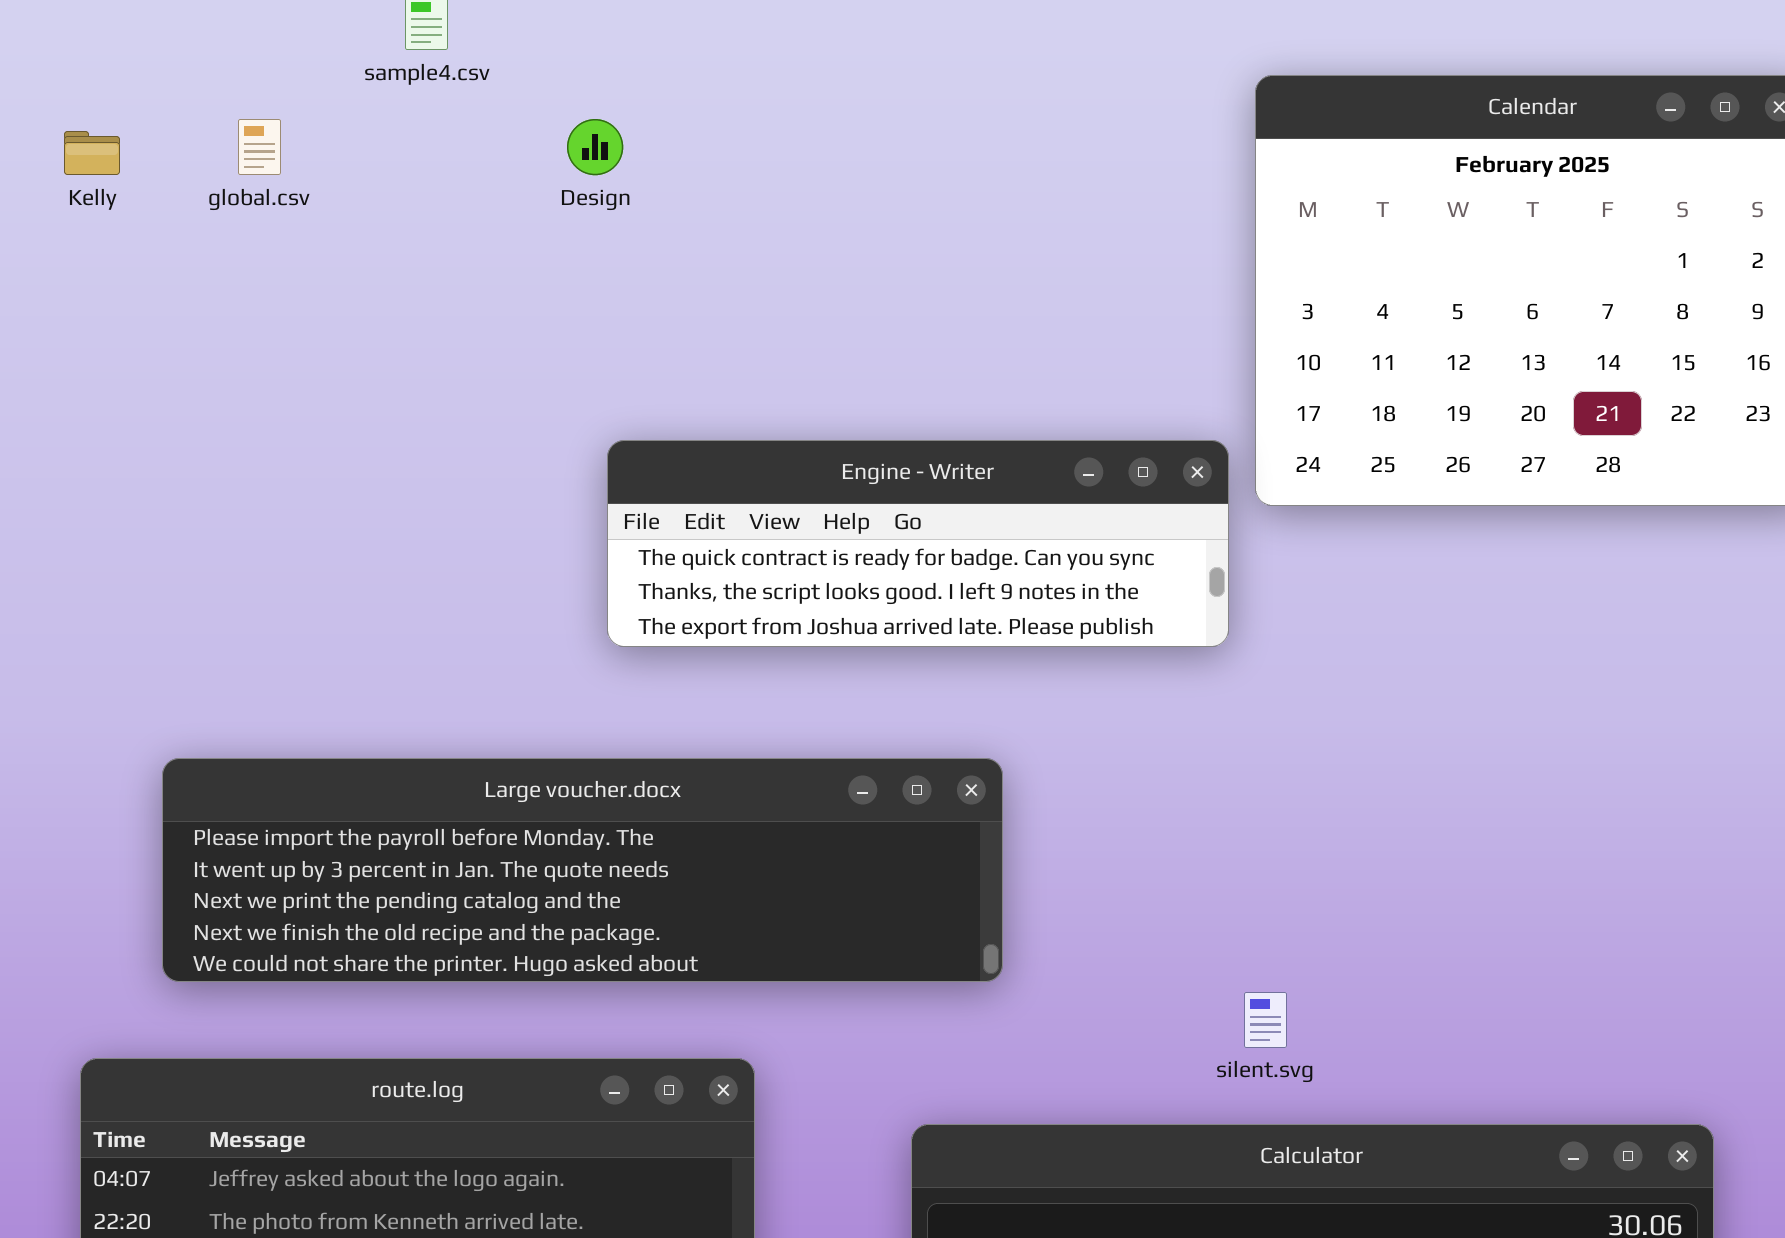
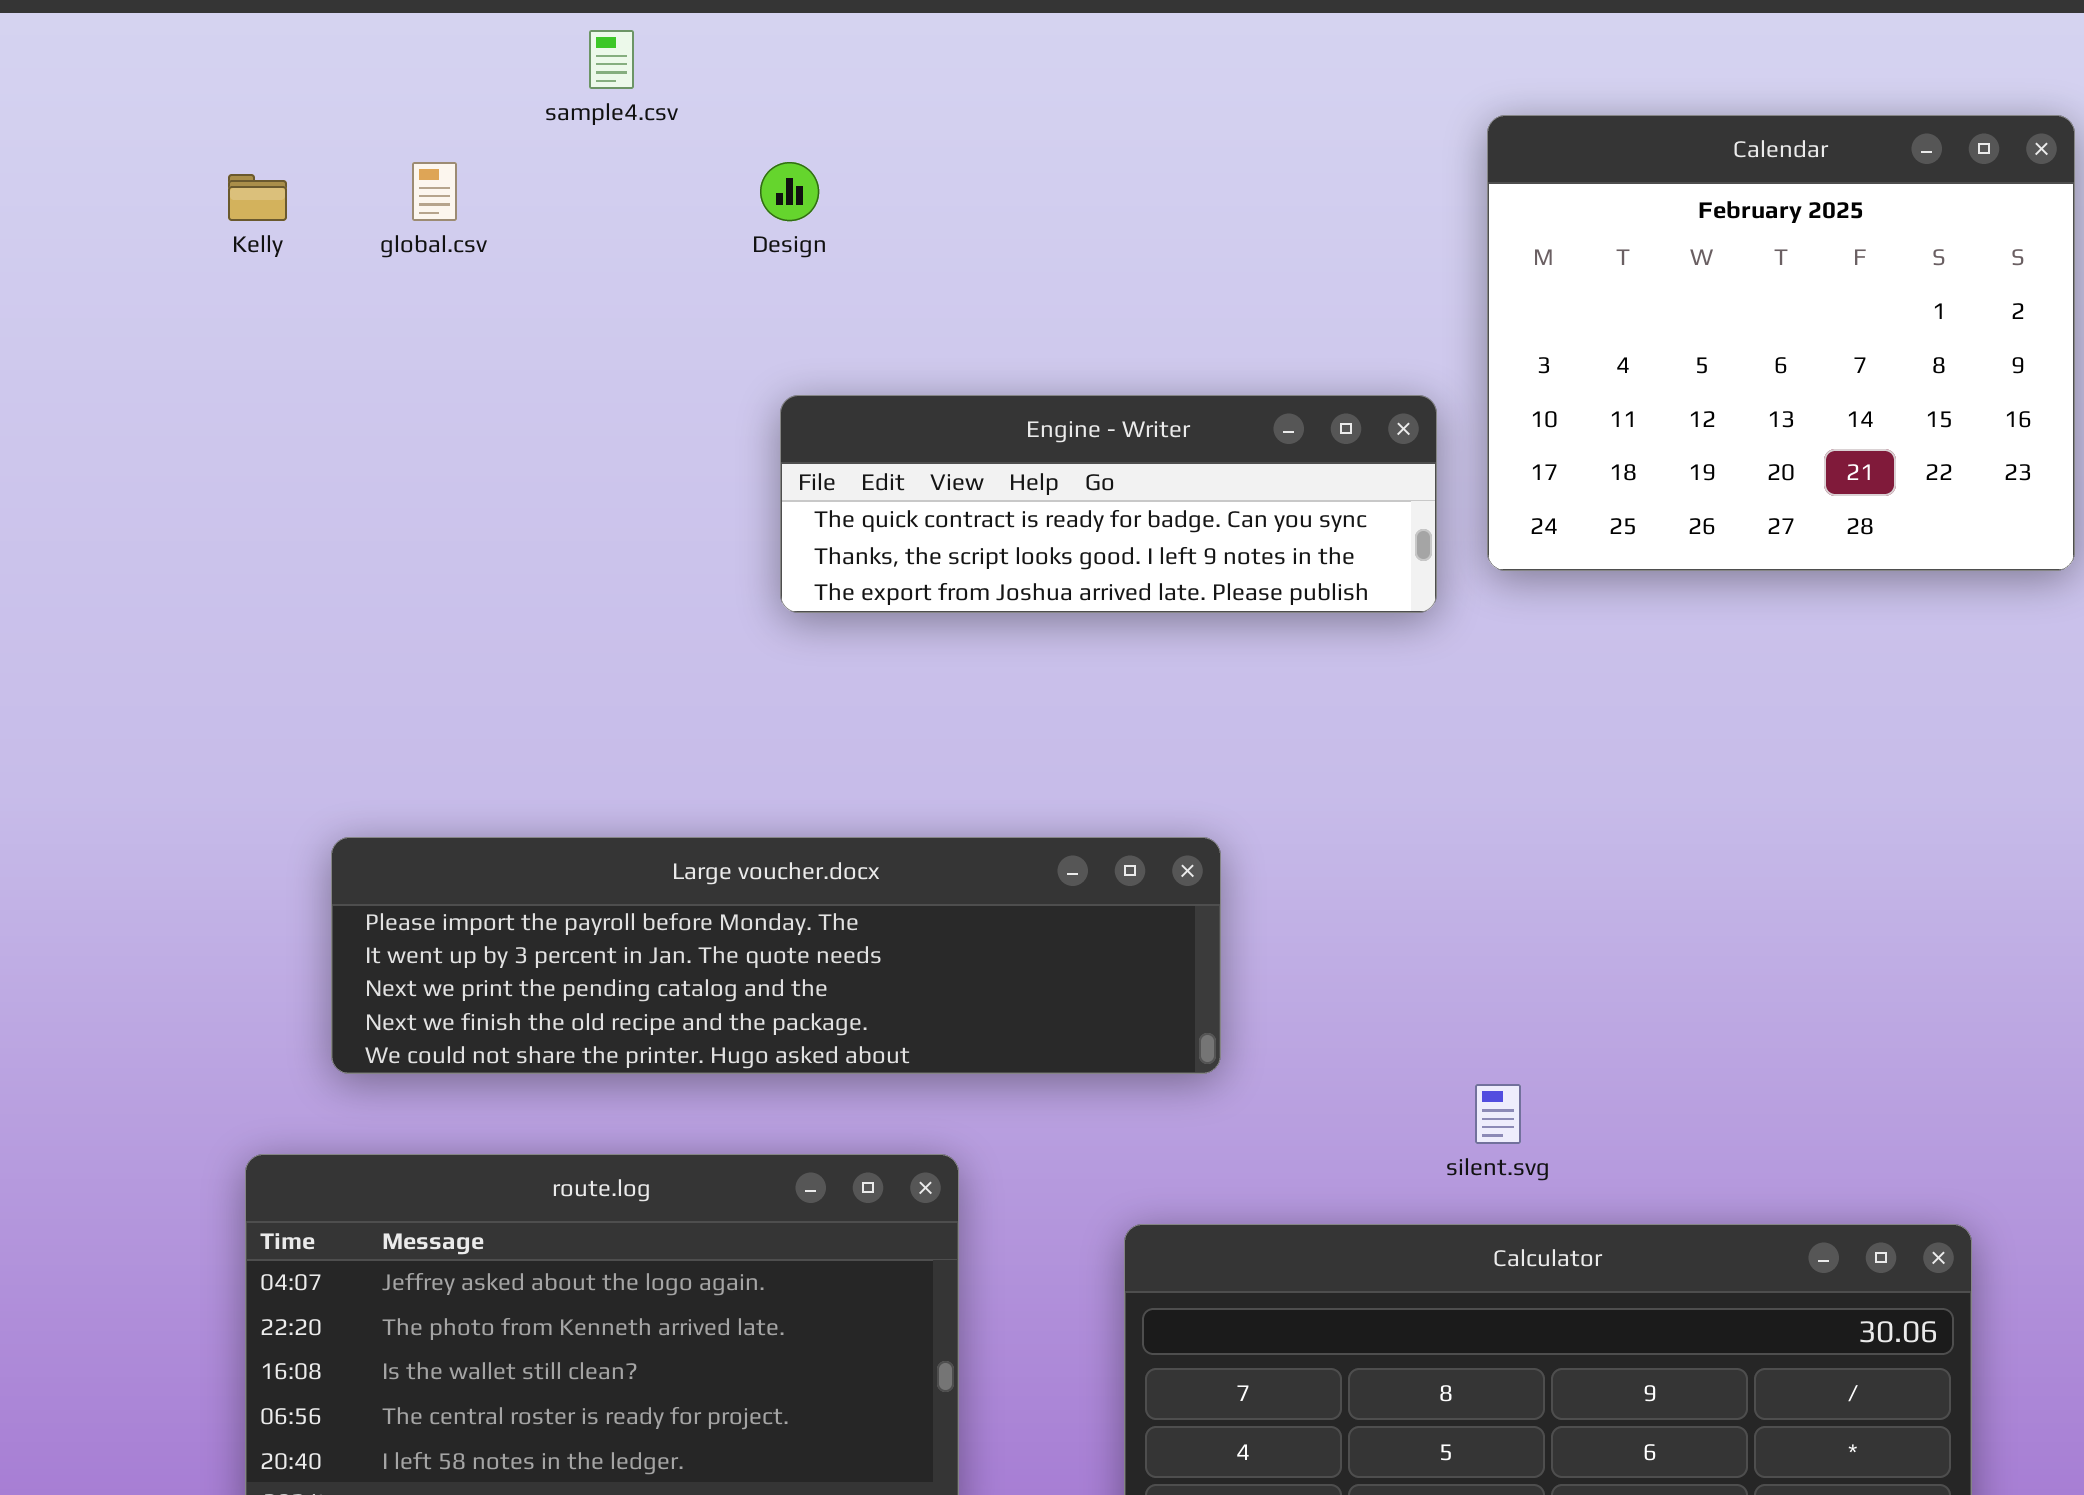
Engine - Writer: [607,440,1229,647] -> [780,395,1437,613], moved

